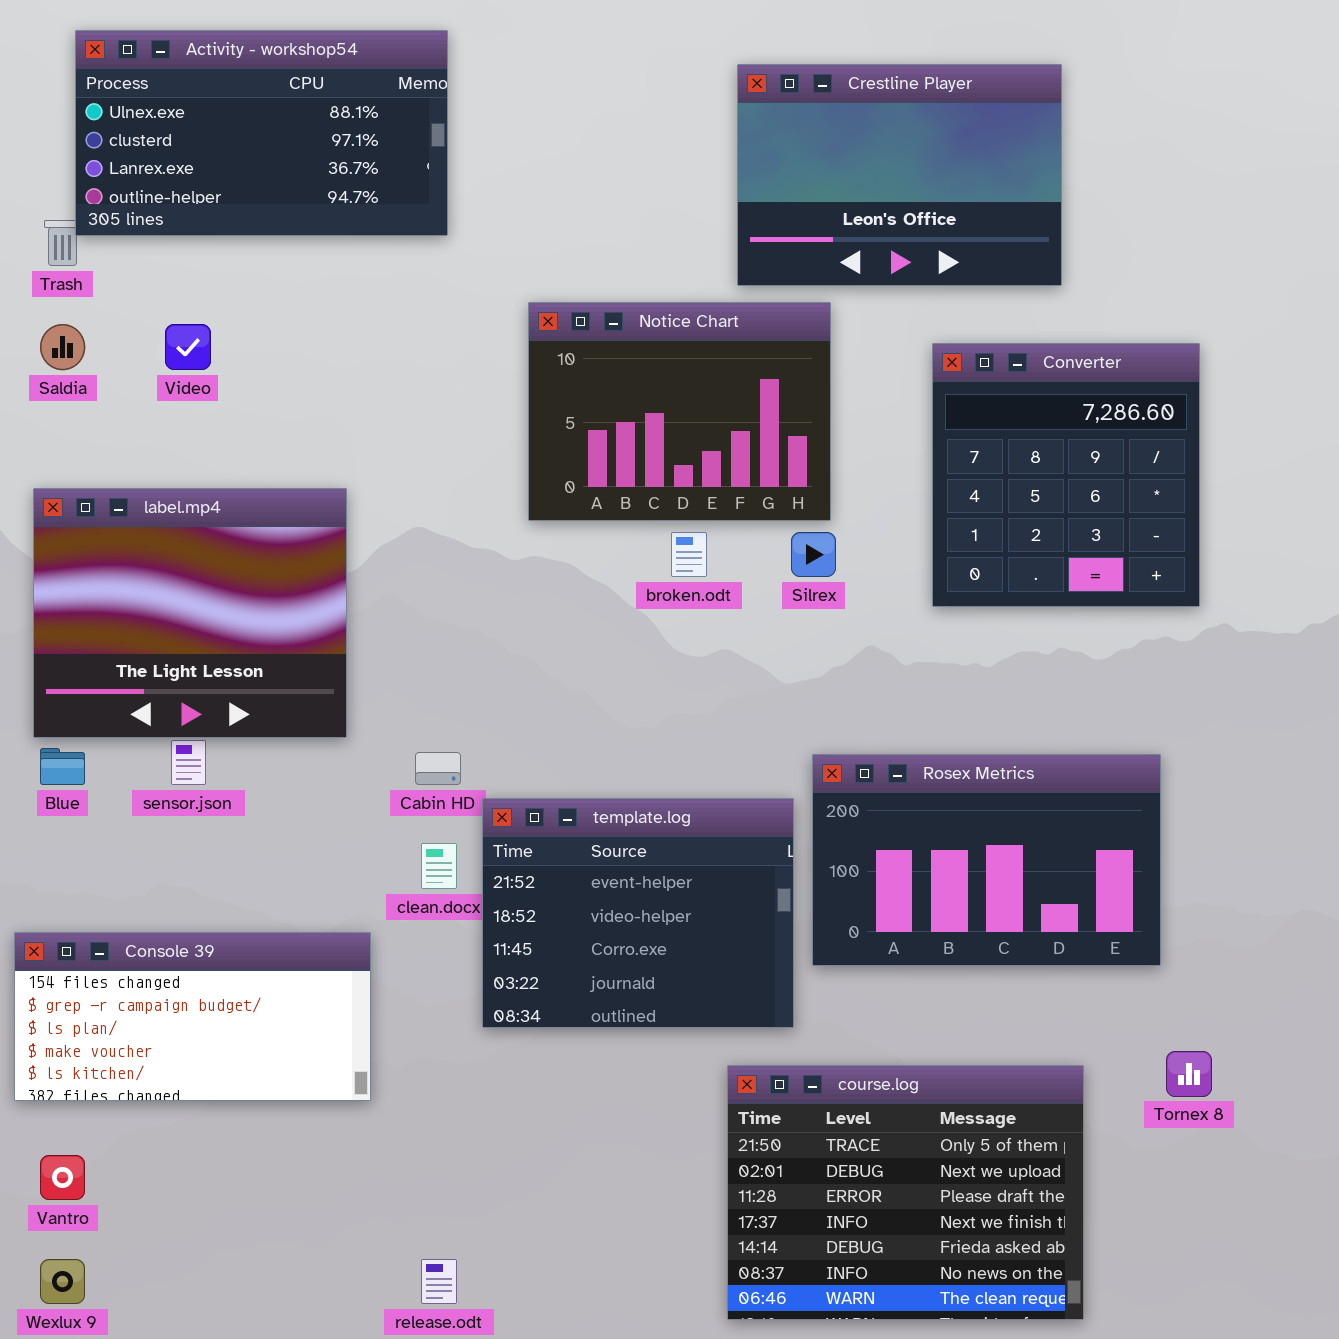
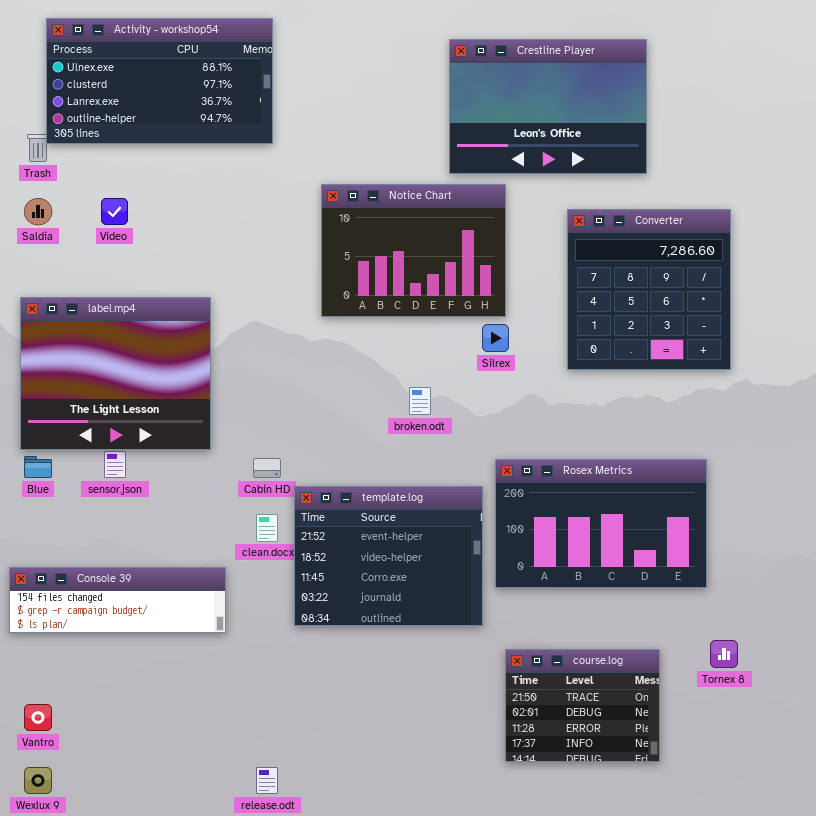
broken.odt: [671,532,707,577] -> [409,387,431,415], moved
Console 39: [14,932,371,1101] -> [9,567,226,633], resized
course.log: [727,1065,1084,1320] -> [505,649,660,762], resized

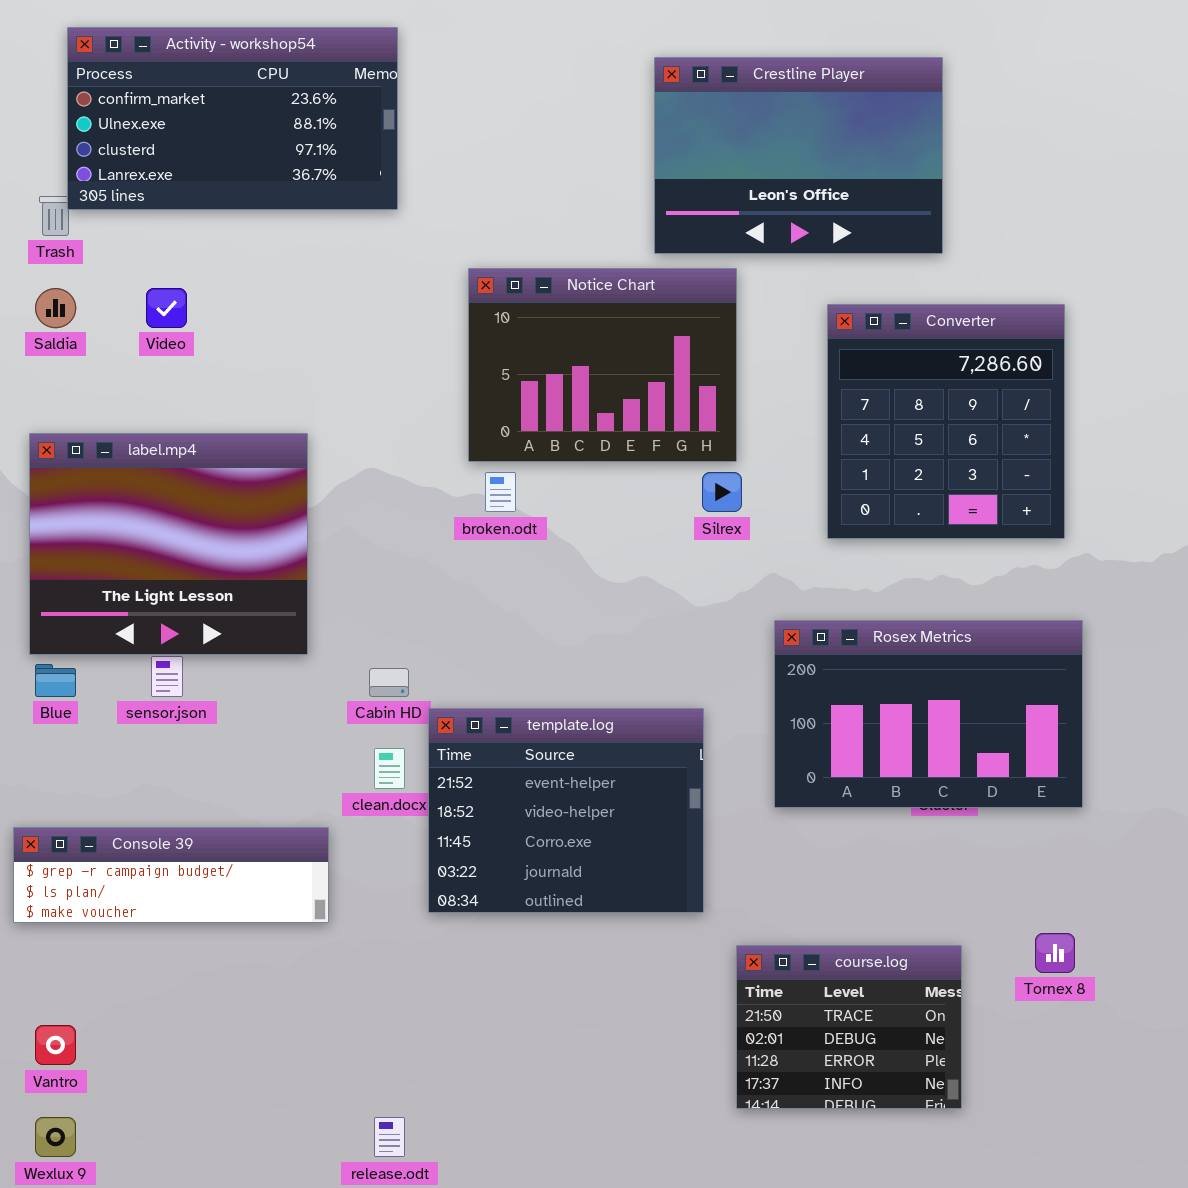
Activity - workshop54: [46,18,273,144] -> [67,27,398,210], scrolled up 1 row
broken.odt: [409,387,431,415] -> [485,472,516,512], moved
Rosex Metrics: [495,459,707,588] -> [774,620,1083,808], moved
Console 39: [9,567,226,633] -> [13,827,329,923], scrolled down 1 row

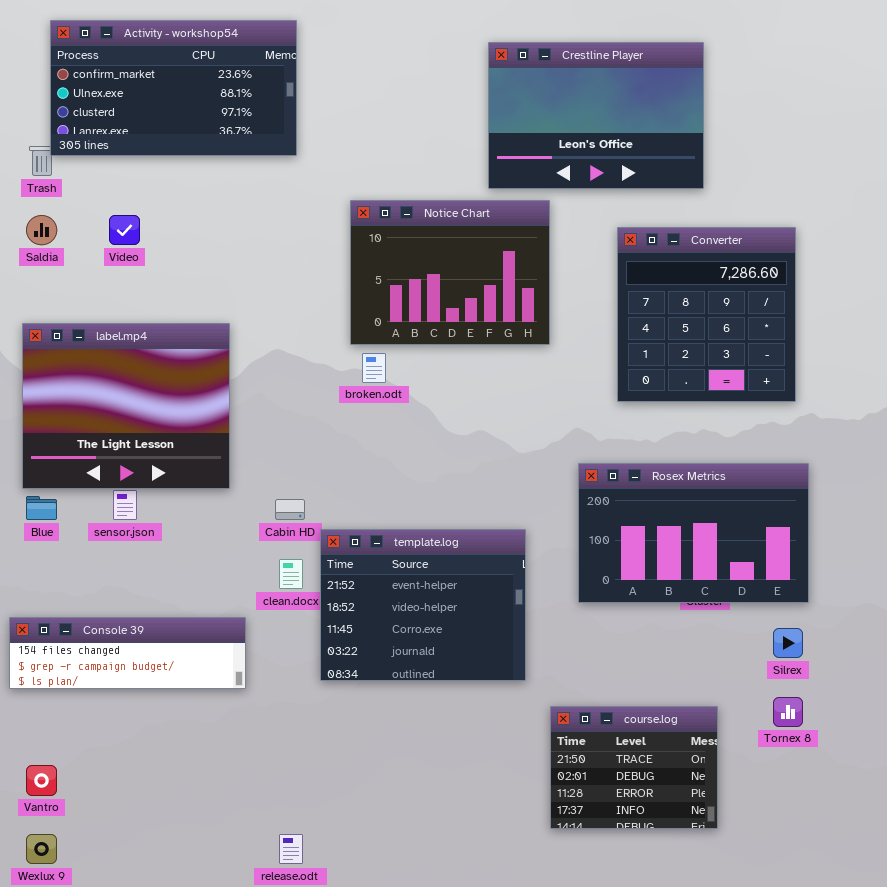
Silrex: [702,472,742,512] -> [773,628,803,658], moved
Console 39: [13,827,329,923] -> [9,617,246,689], scrolled up 1 row

